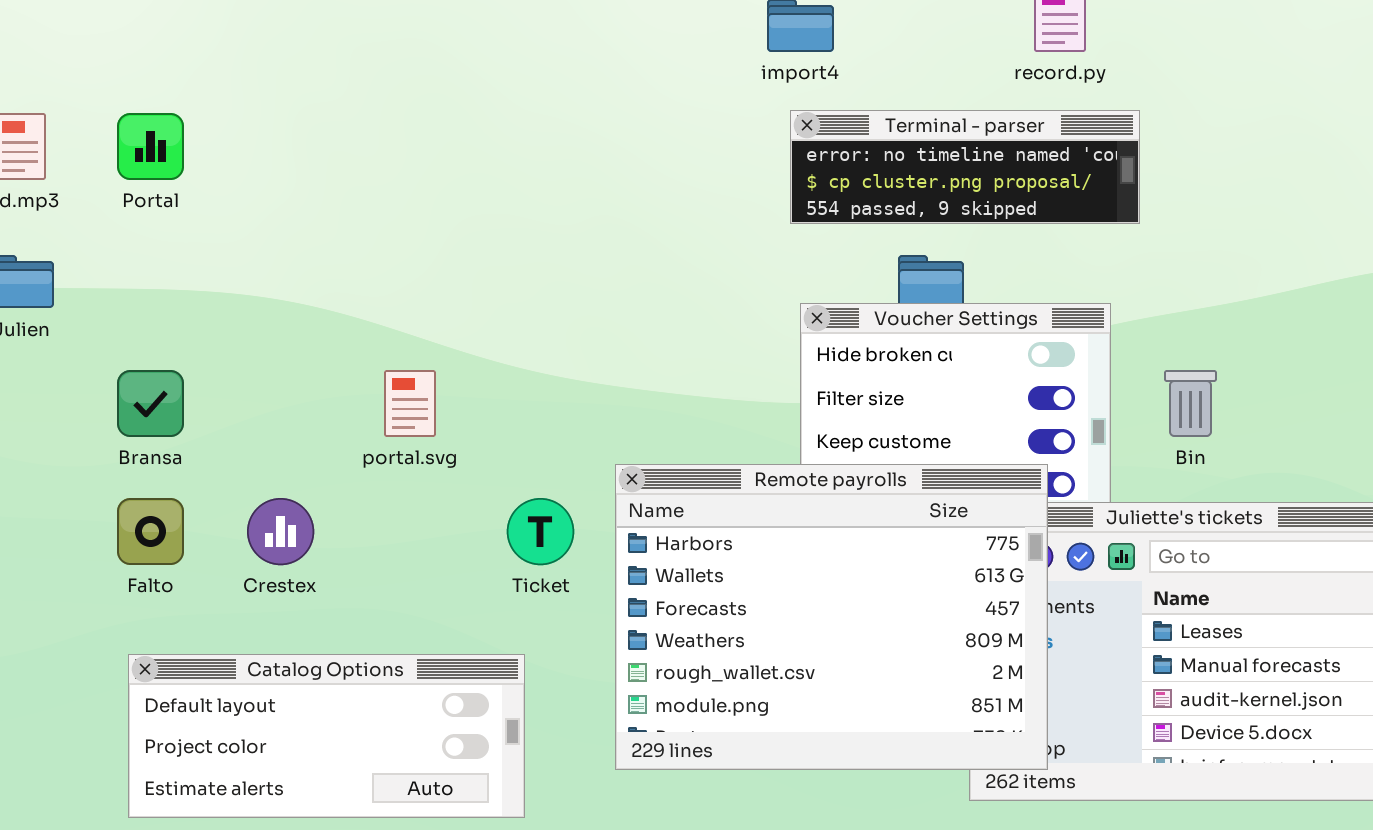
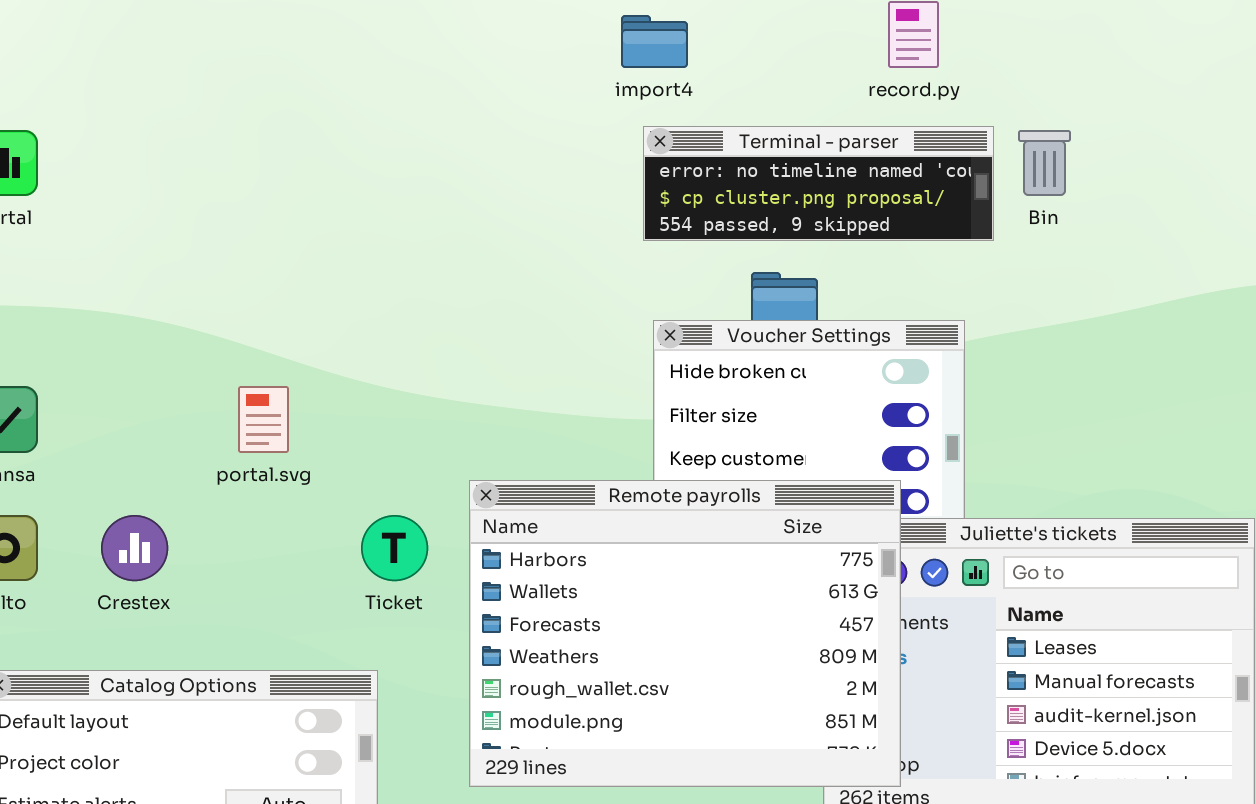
Bin: [1164,370,1217,437] -> [1018,130,1071,196], moved

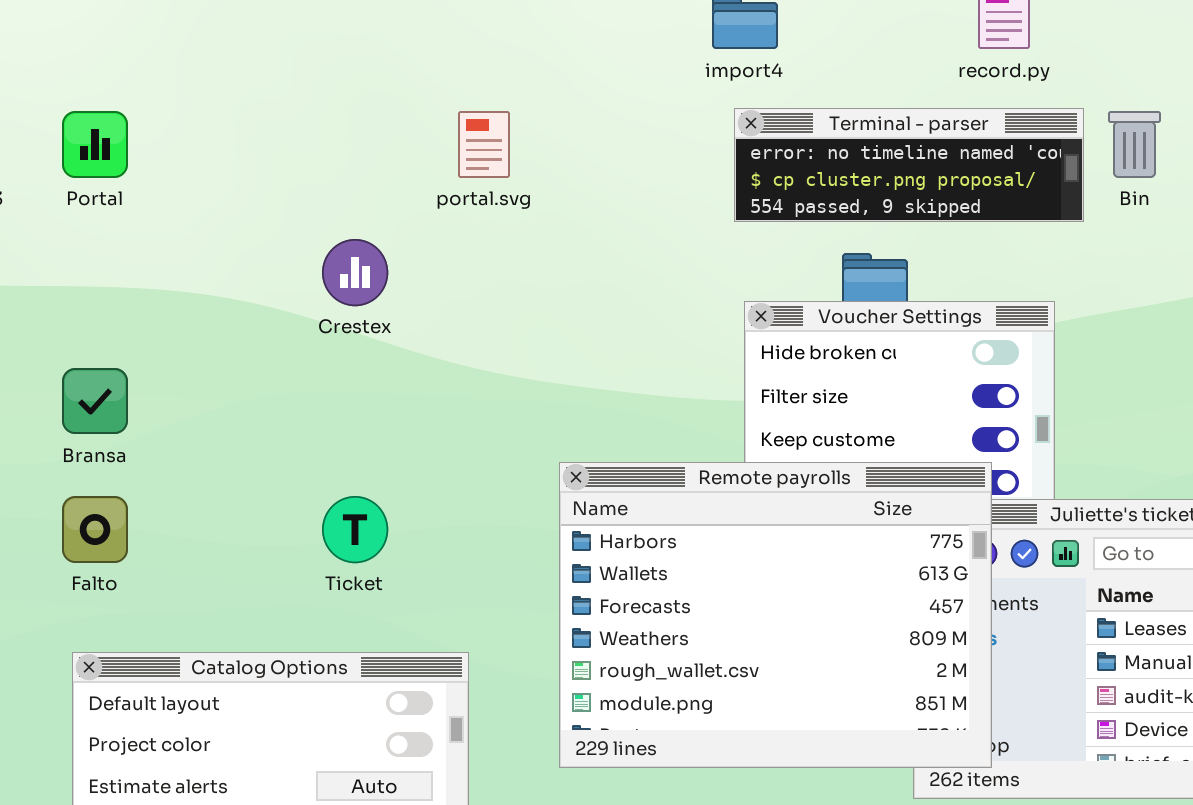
portal.svg: [238,386,289,453] -> [458,111,510,178], moved
Crestex: [101,515,168,581] -> [322,239,388,306], moved
Ticket: [361,515,428,581] -> [322,496,388,563], moved

